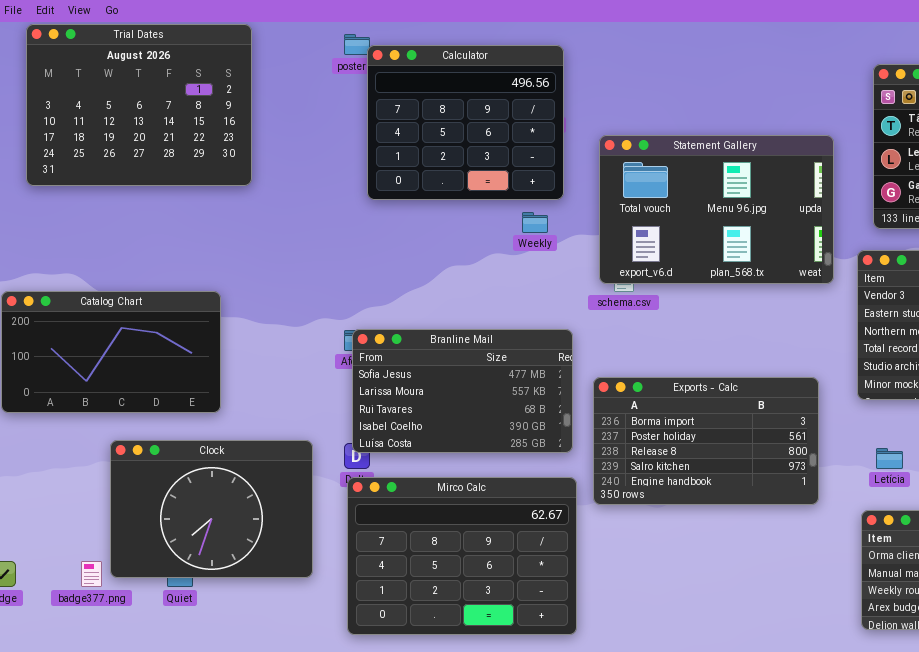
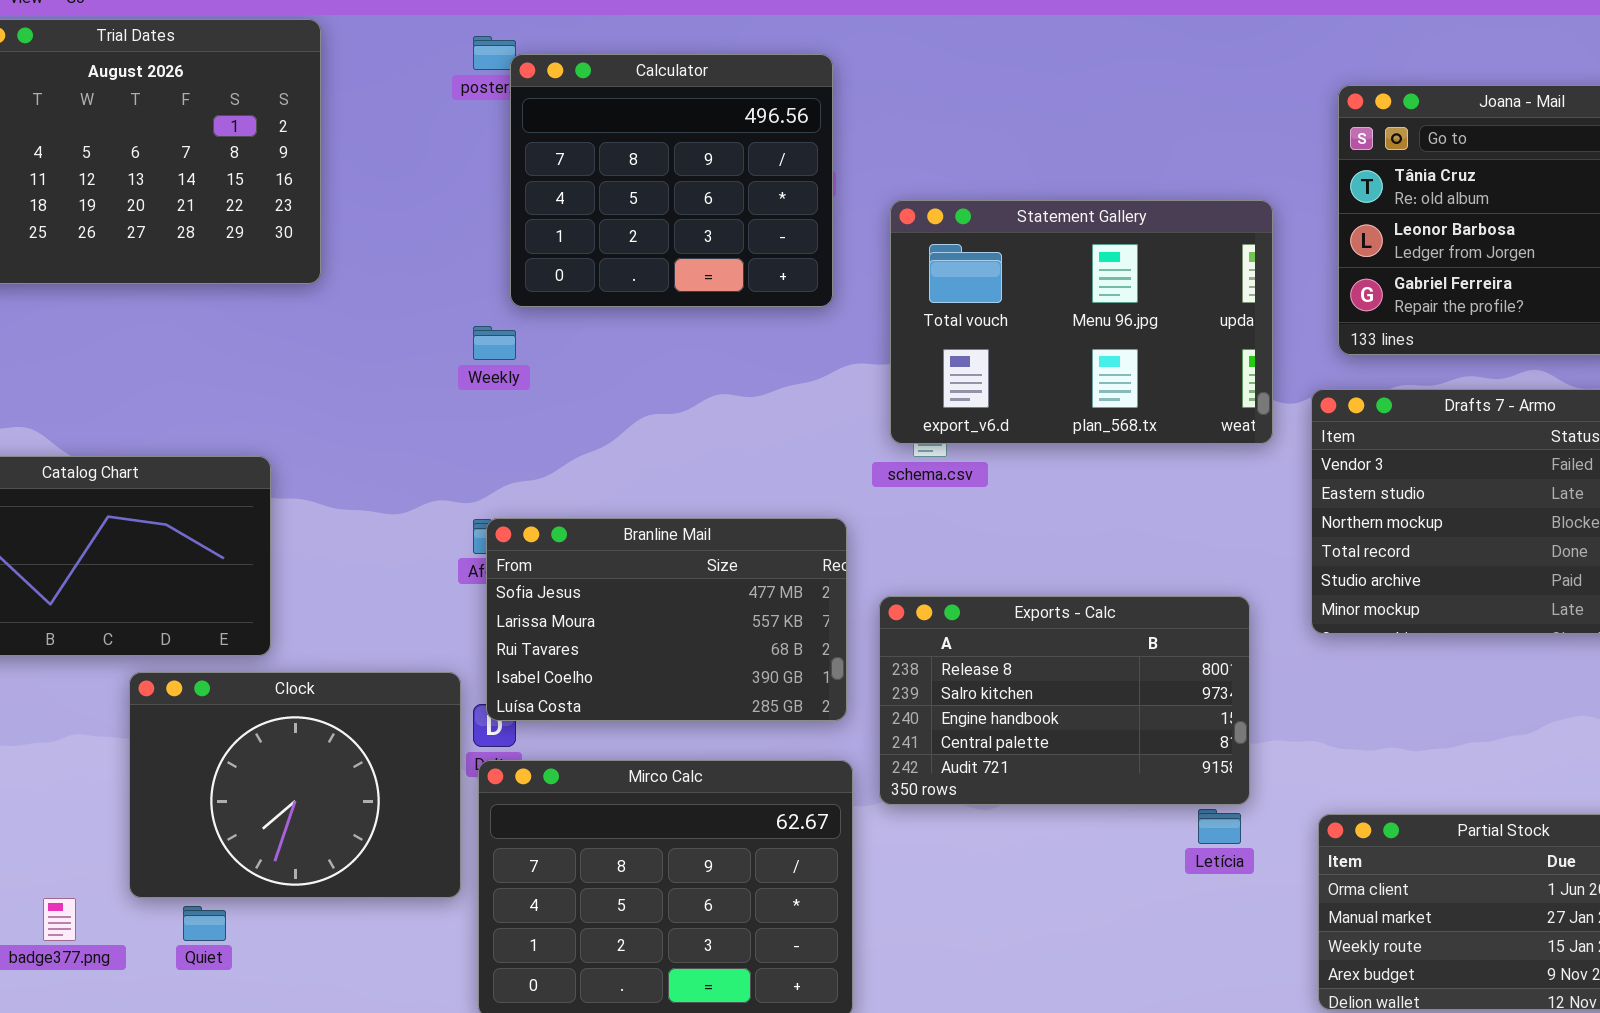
Weekly: [522,212,548,233] -> [473,326,516,360], moved
Exports - Calc: [593,377,819,505] -> [879,596,1250,805], scrolled down 2 rows
Clock: [110,440,313,578] -> [129,672,461,898], moved
Letícia: [876,448,903,469] -> [1198,809,1241,844], moved

